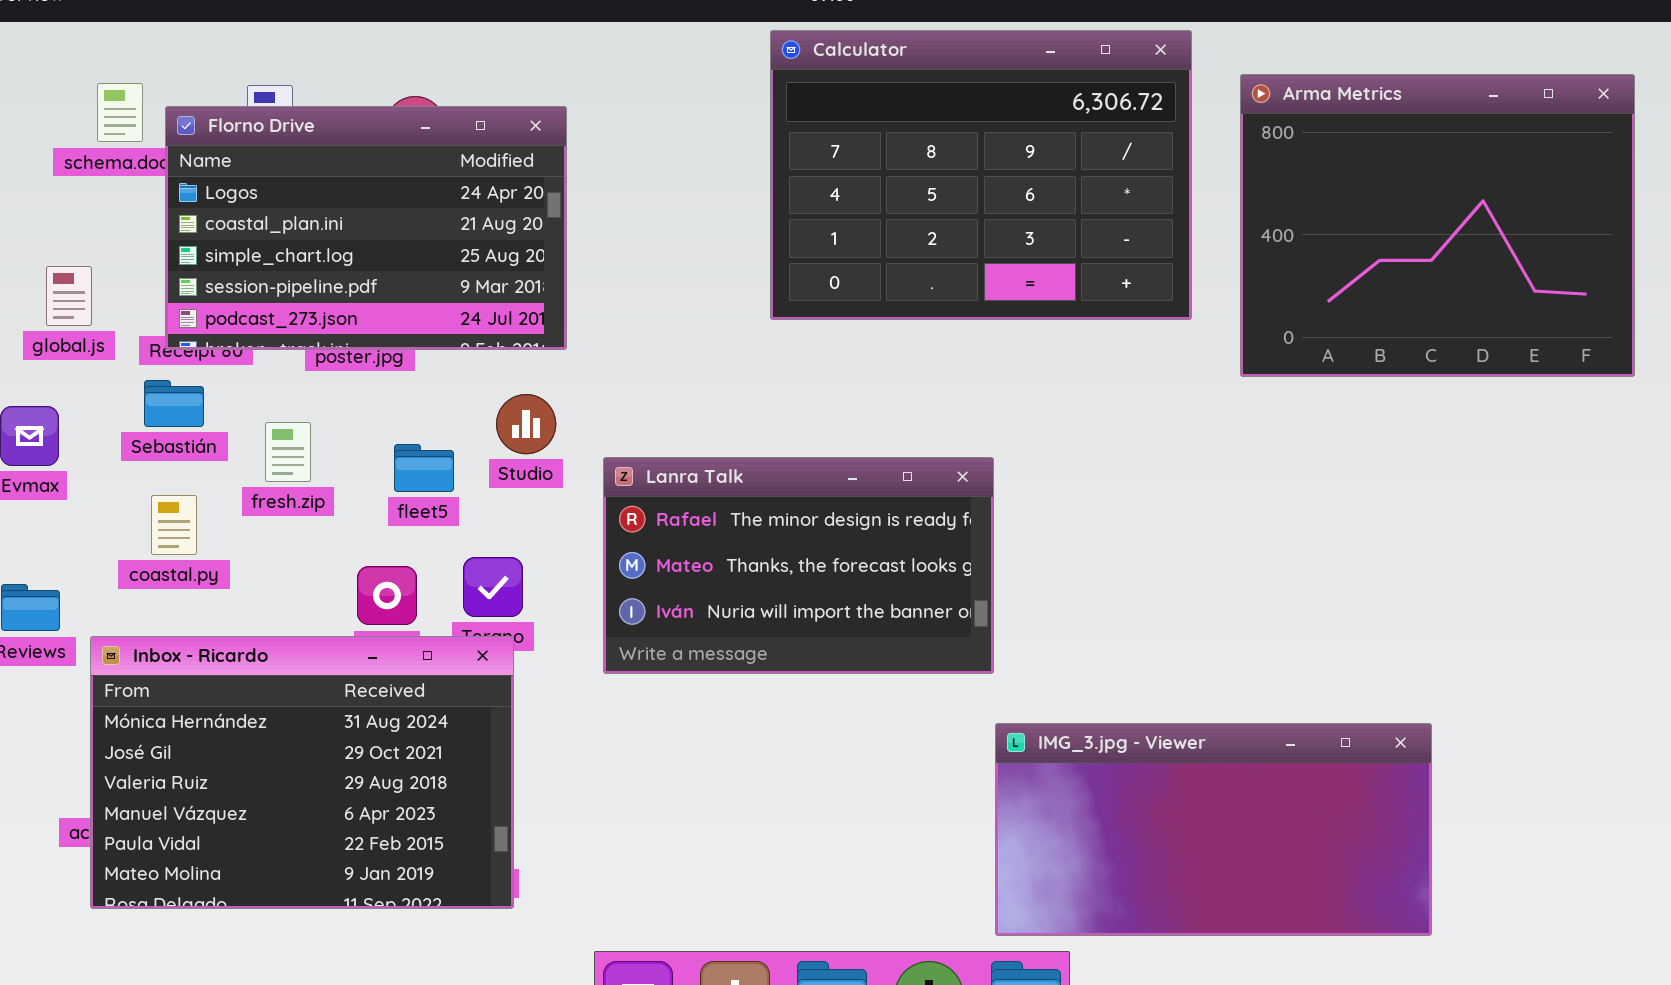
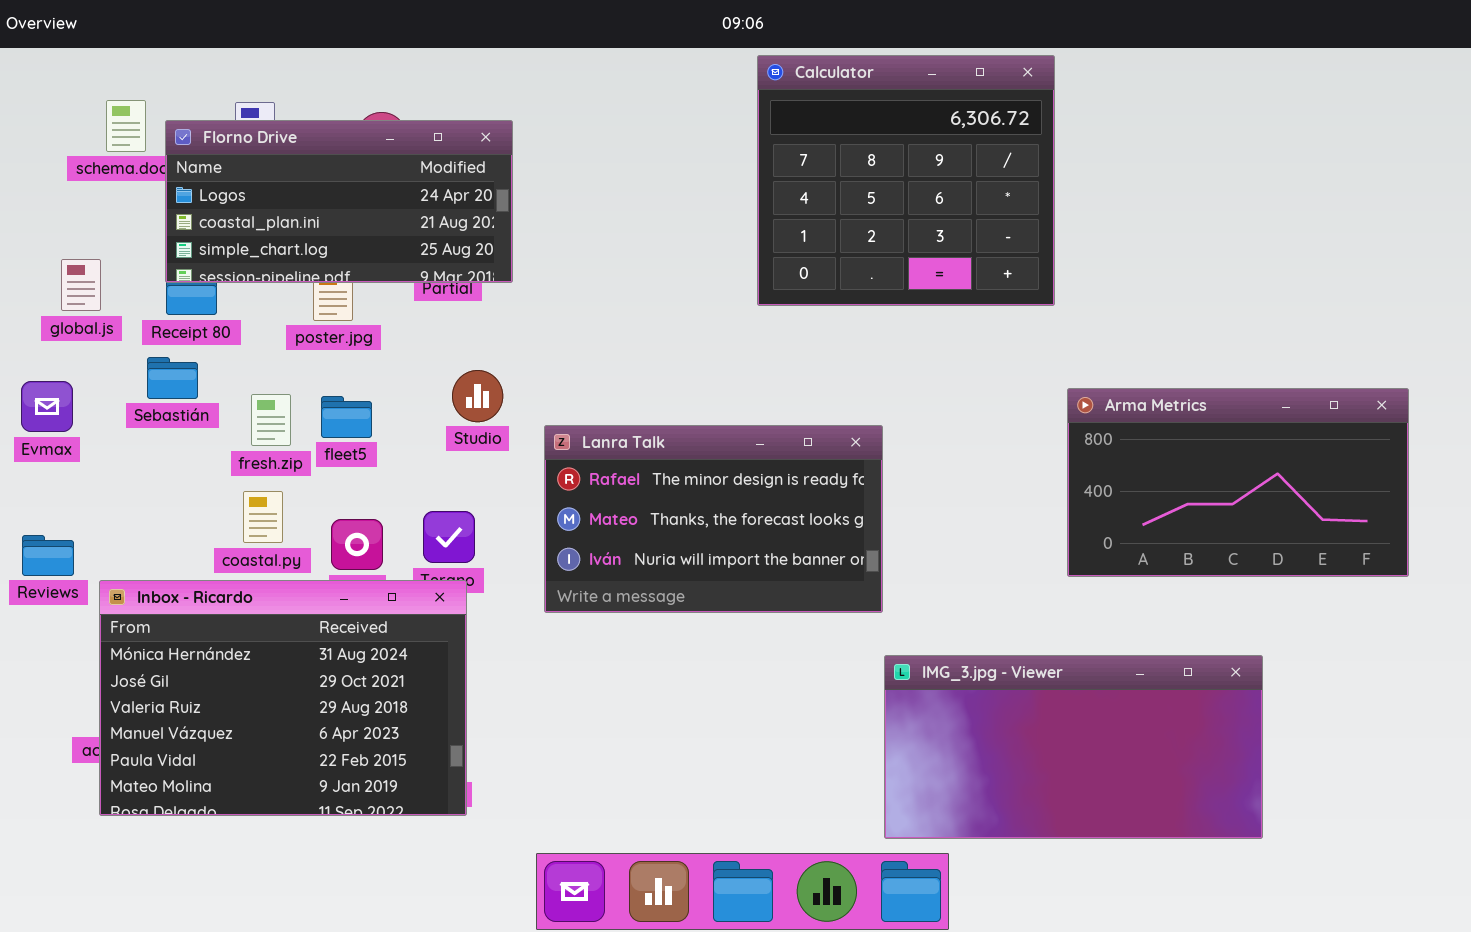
Calculator: [770,30,1192,320] -> [757,55,1055,306], resized
Arma Metrics: [1240,74,1635,377] -> [1067,388,1409,577], moved, resized
Florno Drive: [165,106,567,350] -> [165,120,513,283], resized
fleet5: [394,444,454,492] -> [321,396,372,438], moved
coastal.py: [151,495,197,555] -> [243,491,283,543], moved

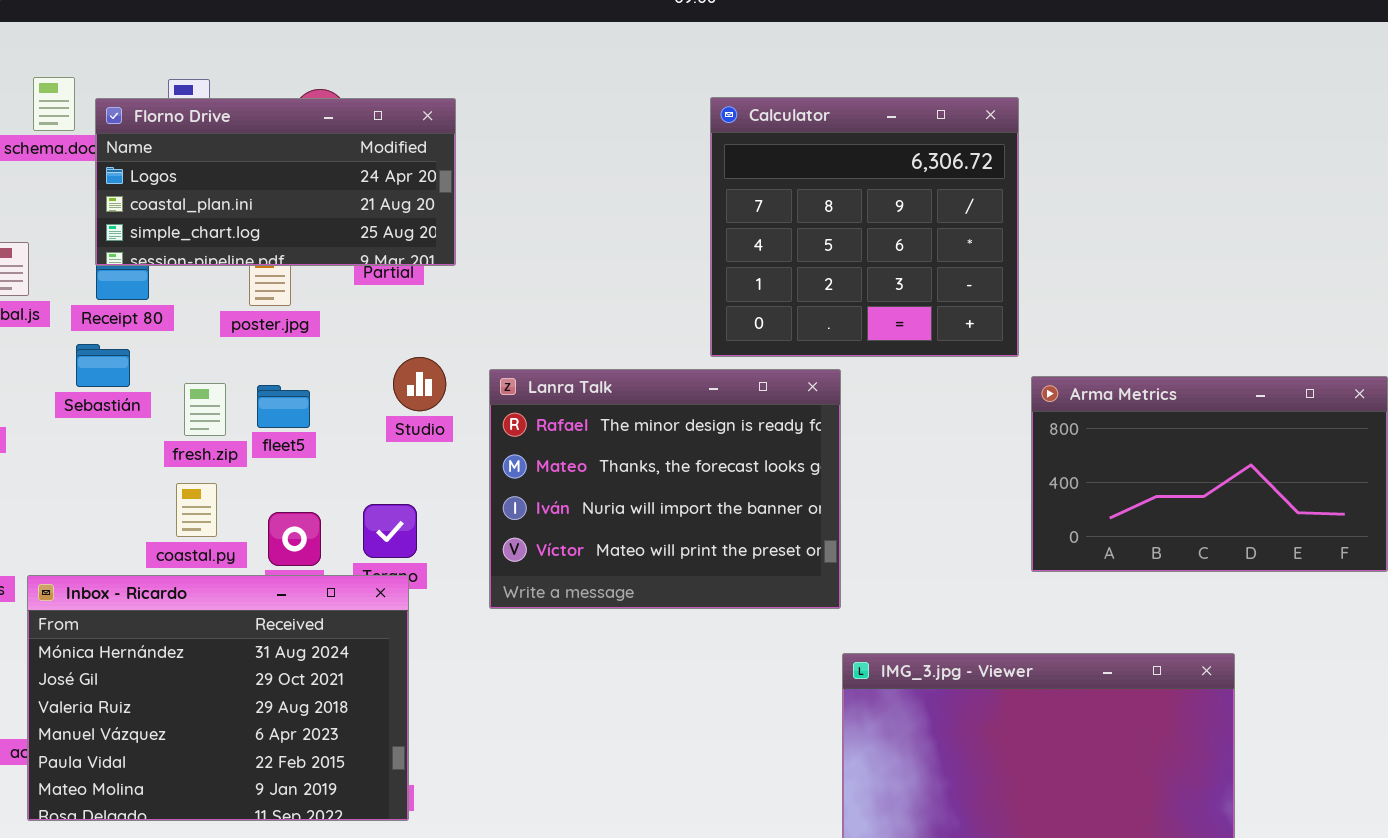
Calculator: [757,55,1055,306] -> [710,97,1019,357], moved
Lanra Talk: [544,425,883,613] -> [489,369,841,609], resized

